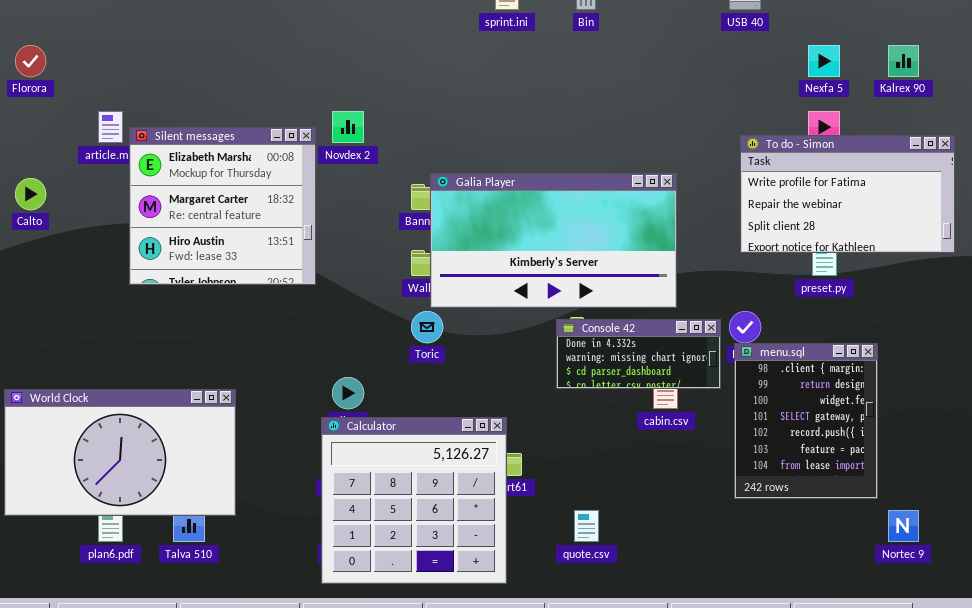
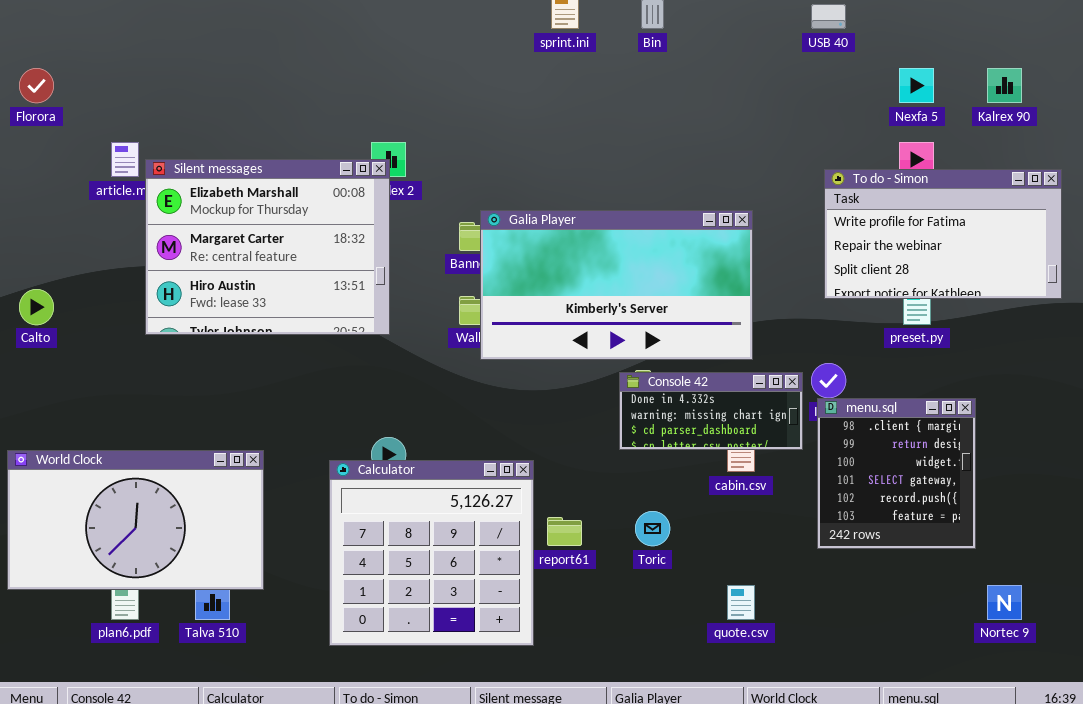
Silent messages: [129,127,316,285] -> [145,159,390,335], resized
Calto: [15,178,46,210] -> [19,289,54,325], moved
Toric: [411,311,443,343] -> [635,511,670,546], moved
menu.sql: [734,343,878,499] -> [817,398,976,549], resized
Calculator: [321,417,507,584] -> [329,460,534,646], moved
quote.csv: [574,510,599,542] -> [727,585,755,620], moved

